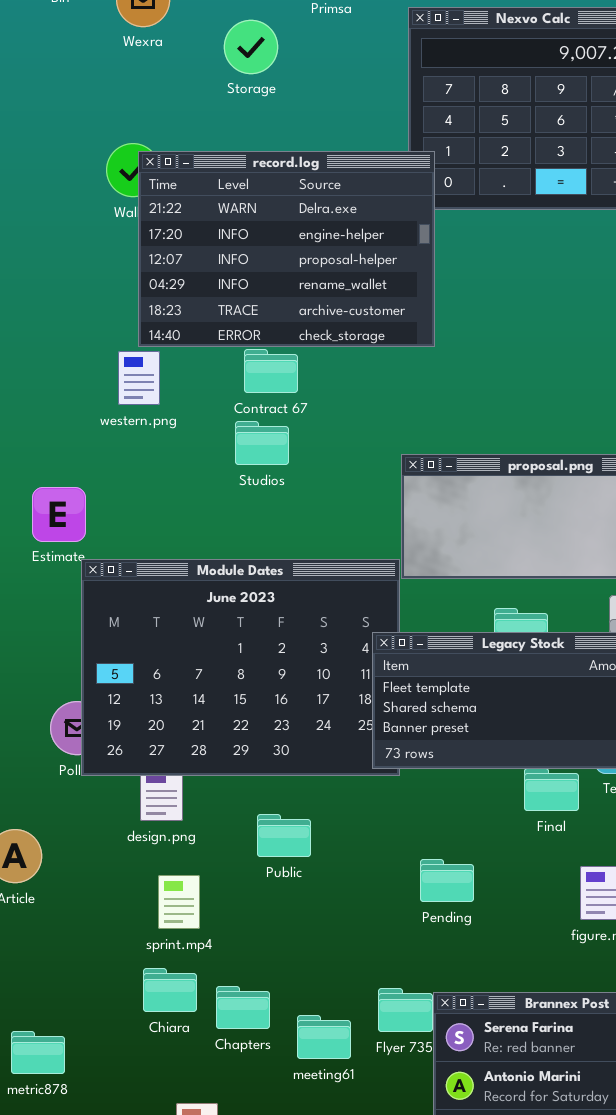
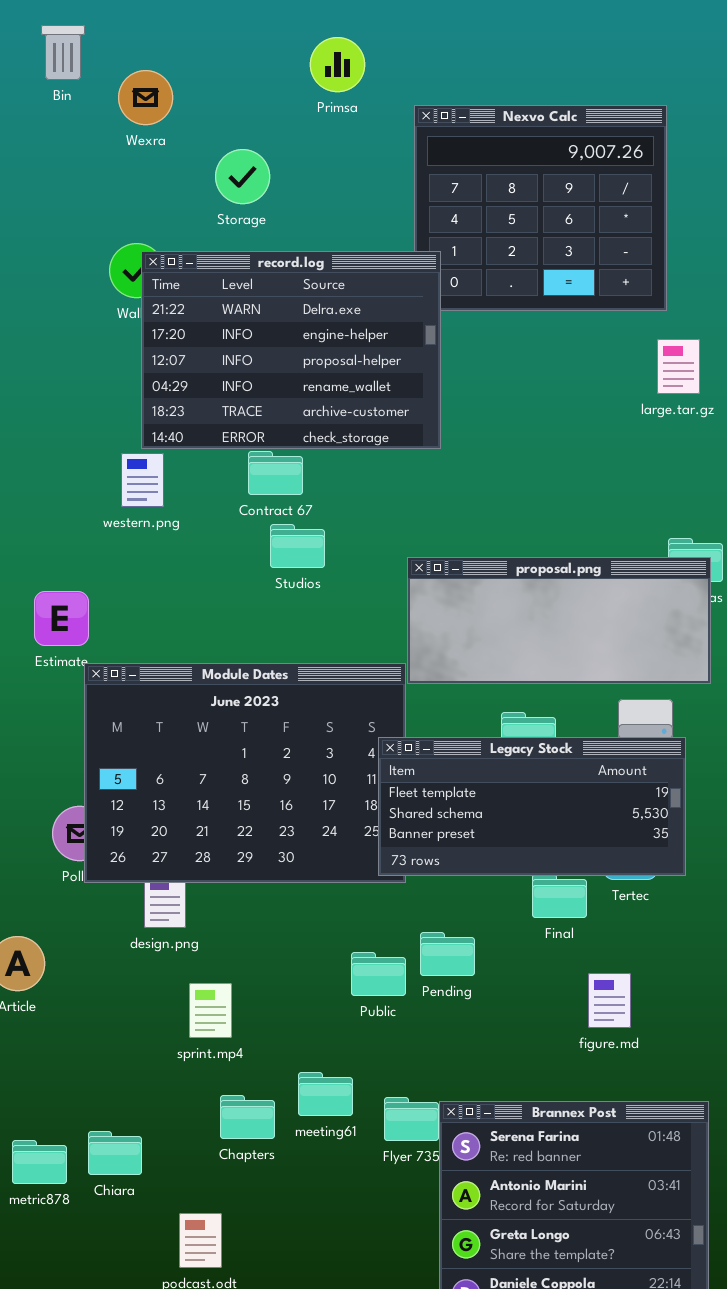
Storage: [224,20,278,74] -> [215,149,270,204], moved
Studios: [235,421,289,465] -> [270,524,325,568], moved
Public: [257,814,311,857] -> [351,952,406,996], moved
Pending: [420,859,474,902] -> [420,932,475,976], moved
sprint.mp4: [158,875,200,929] -> [189,983,232,1038], moved
Chiara: [143,968,197,1012] -> [88,1131,142,1175], moved
meeting61: [297,1015,351,1059] -> [298,1072,353,1116], moved

